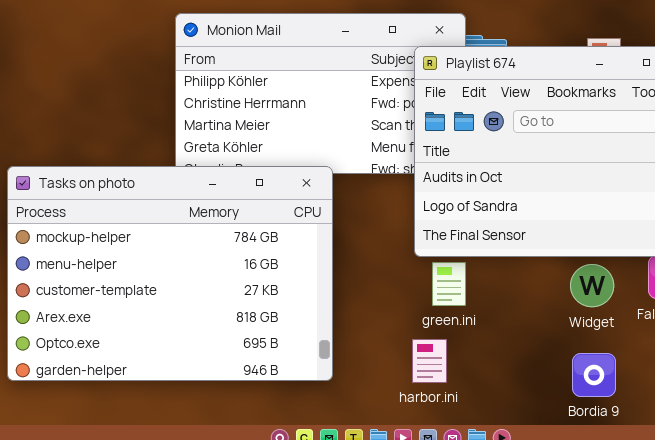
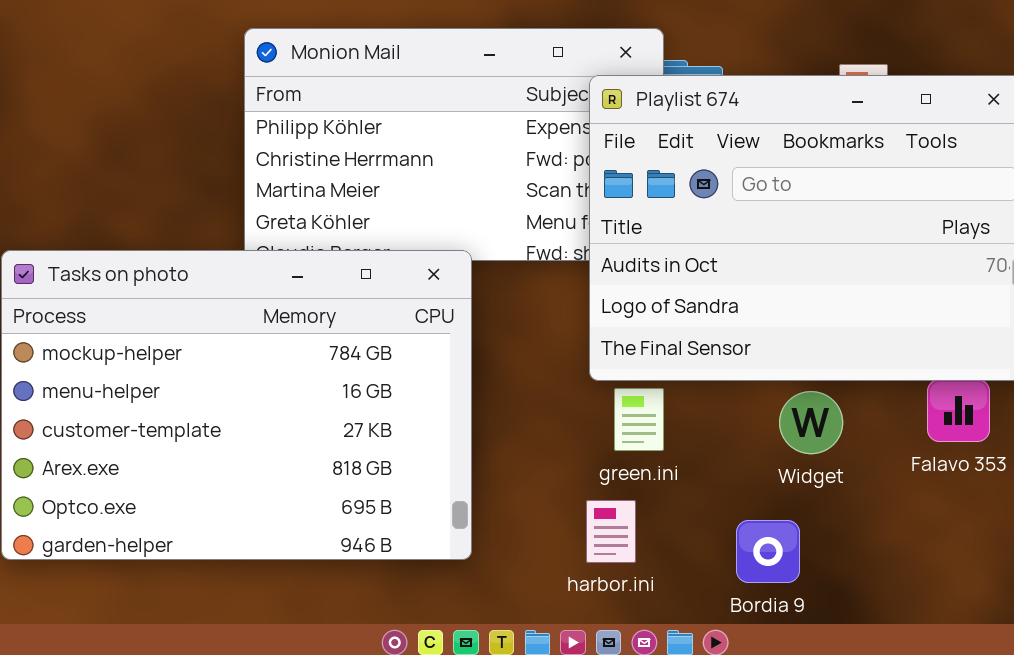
Widget: [570,264,614,307] -> [779,391,843,454], moved
Bordia 9: [572,353,616,397] -> [736,520,800,583], moved

